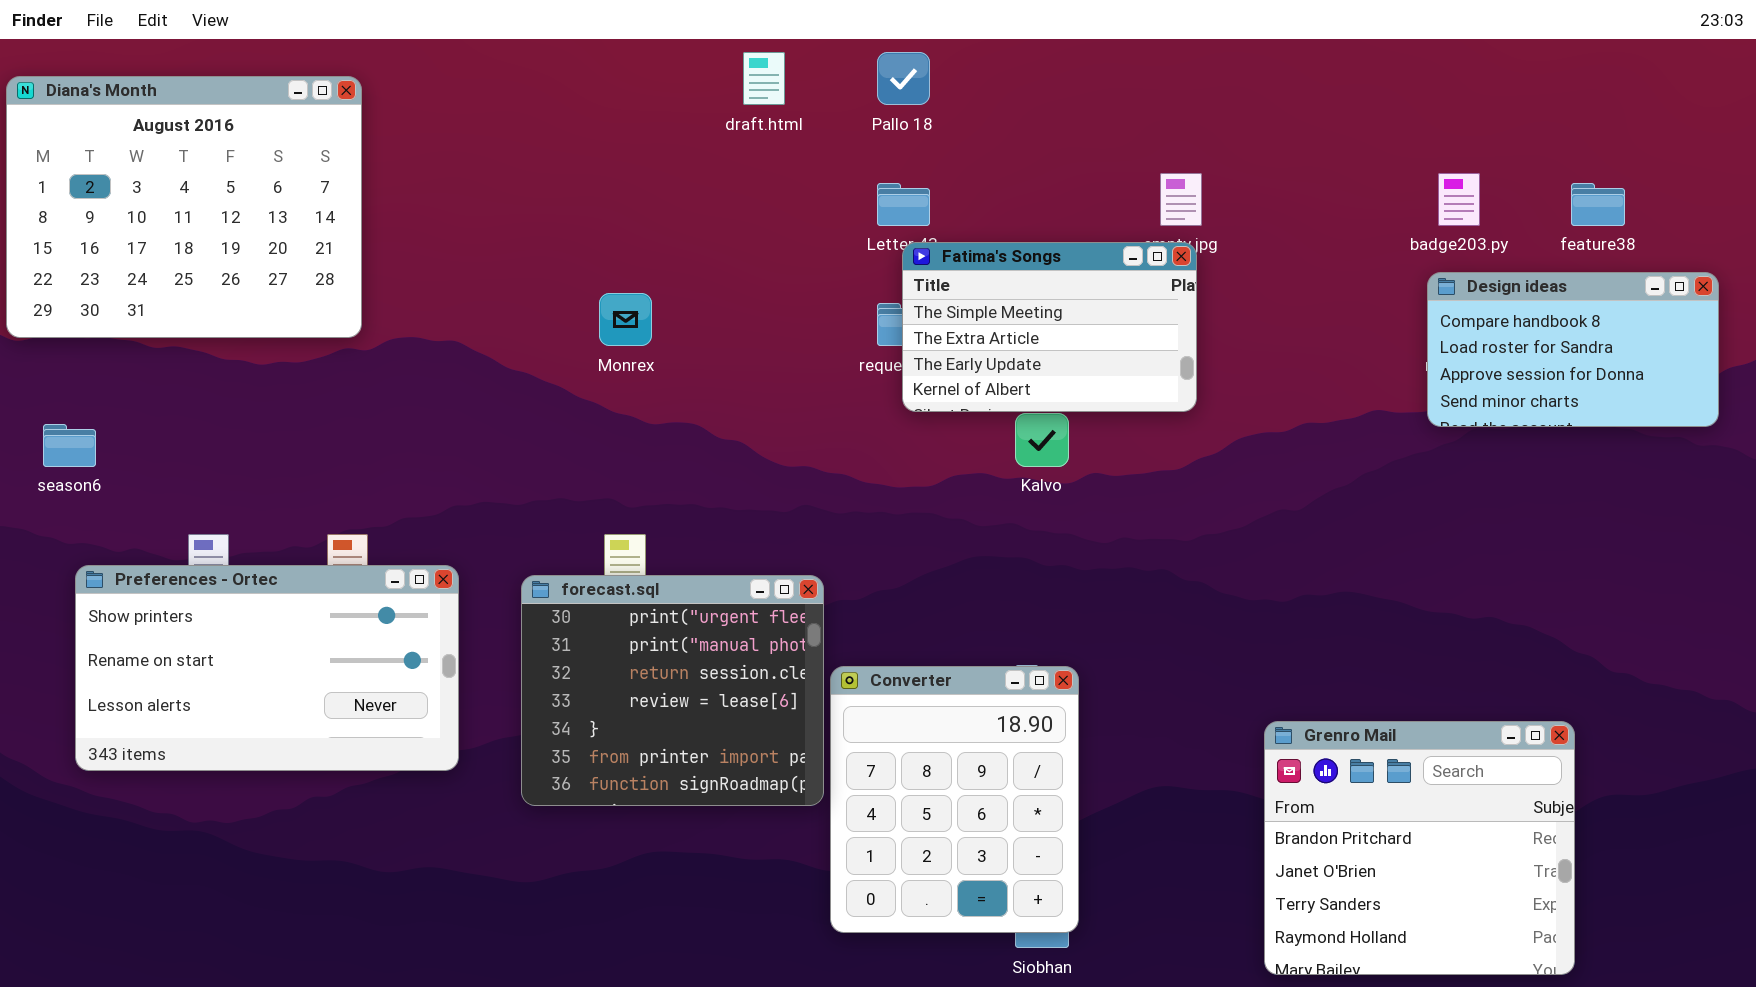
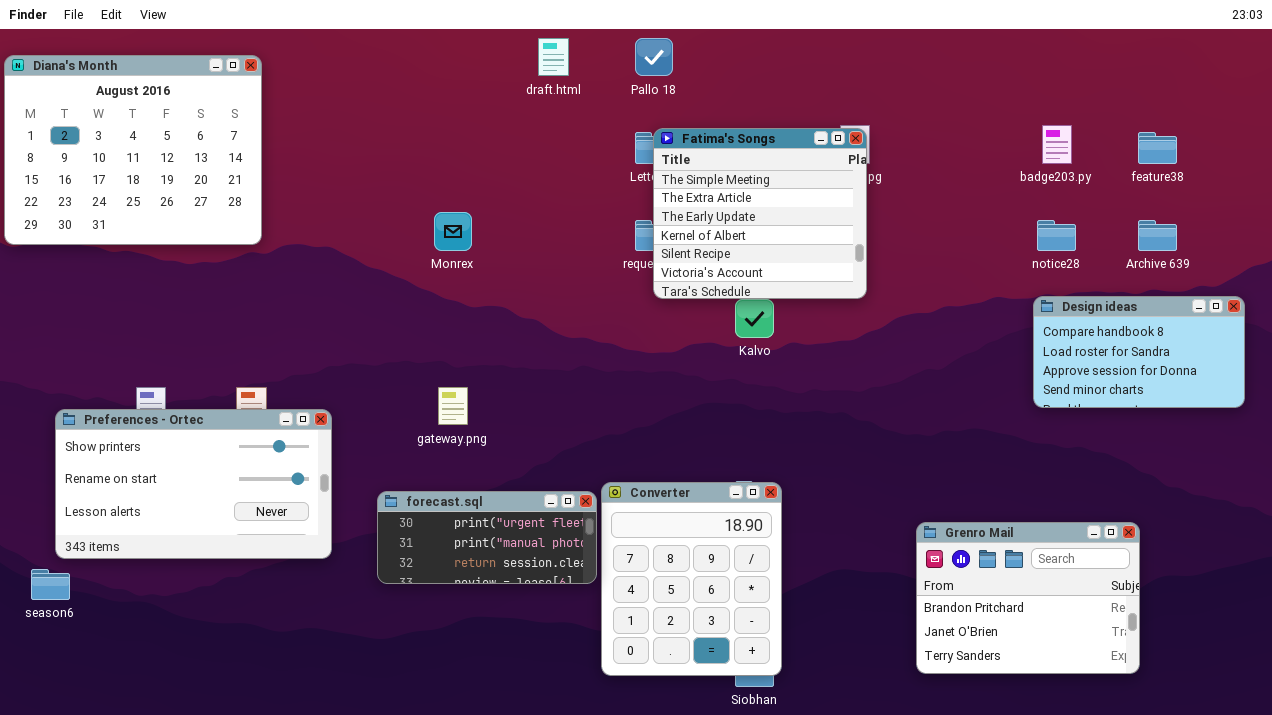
Fatima's Songs: [902,242,1197,412] -> [653,128,867,299], resized
Design ideas: [1427,272,1719,427] -> [1033,296,1245,408], moved
season6: [43,424,96,467] -> [31,569,70,600], moved
forecast.sql: [521,575,824,806] -> [377,491,597,584], resized
Grenro Mail: [1264,721,1575,975] -> [916,522,1140,674], resized

